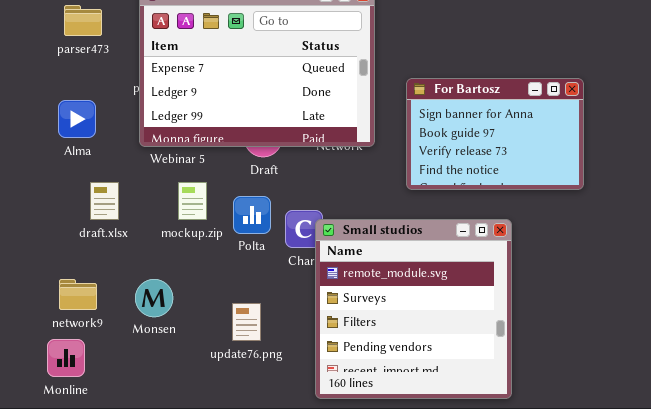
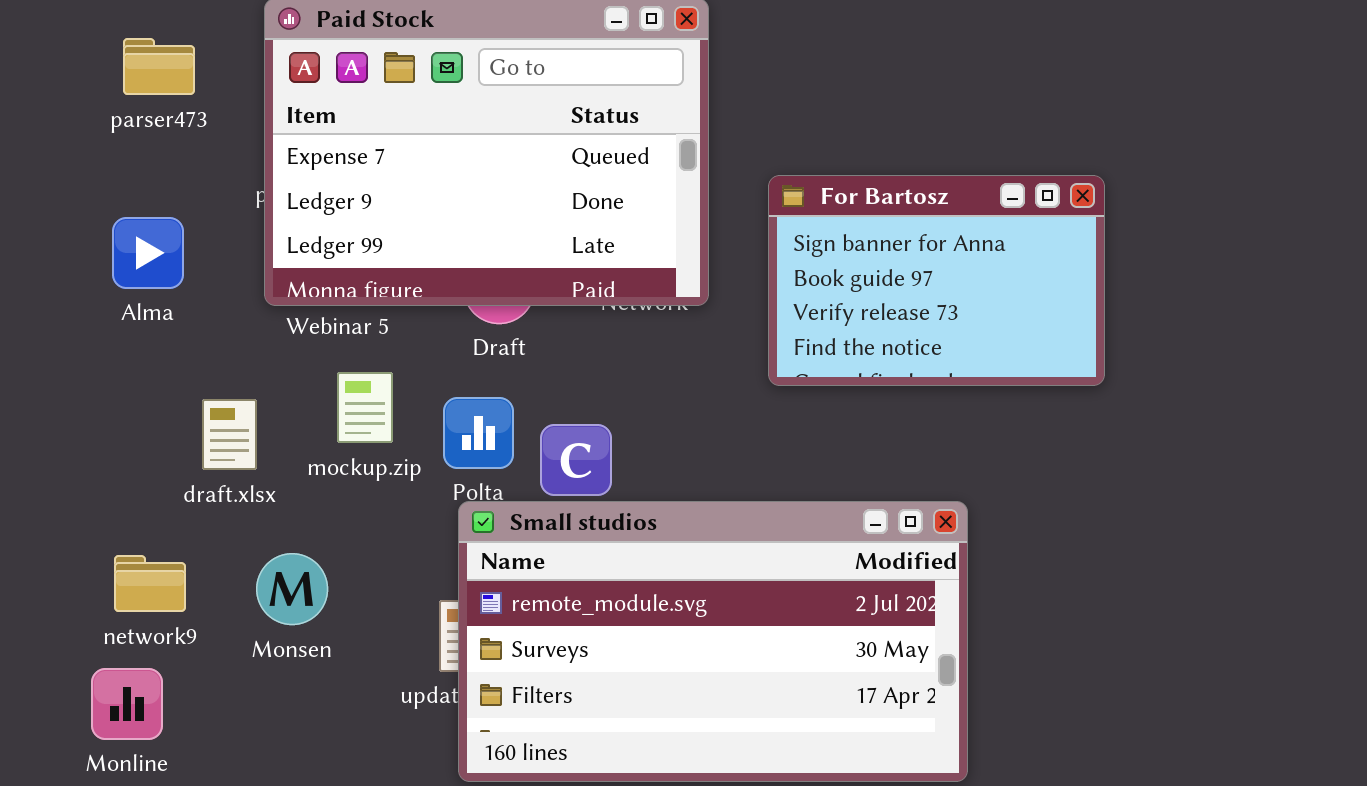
draft.xlsx: [90,182,119,220] -> [202,399,257,470], moved
Small studios: [315,219,512,399] -> [458,501,968,782], resized

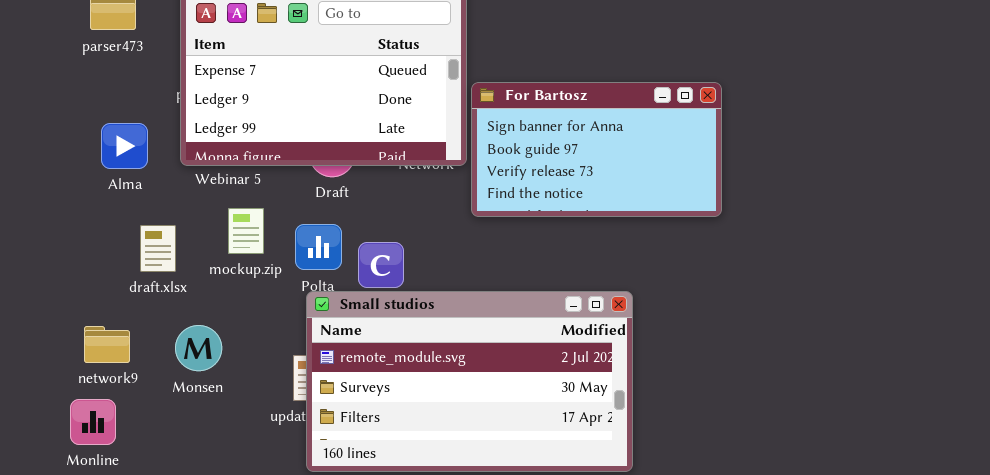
For Bartosz: [768,175,1105,386] -> [471,82,722,217], resized
Alma: [112,217,184,289] -> [101,123,148,169], moved

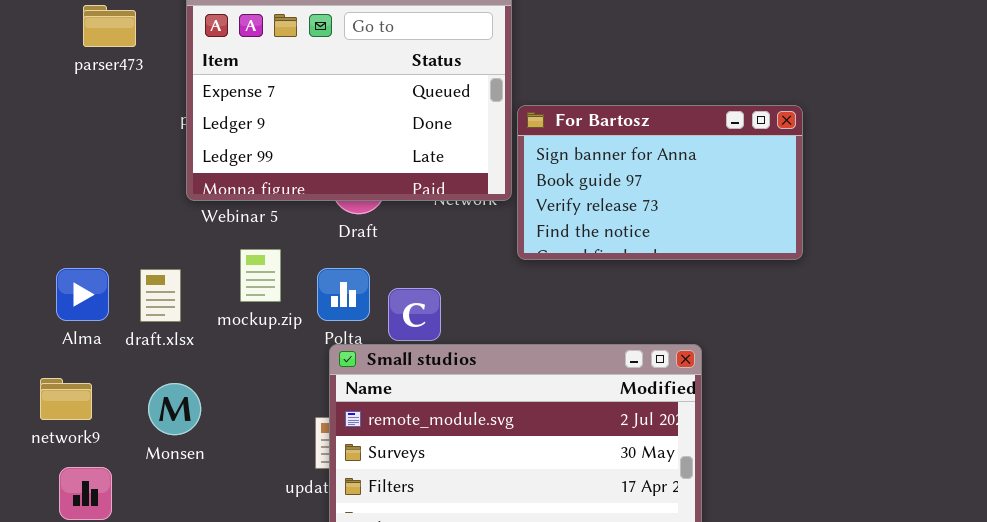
Alma: [101,123,148,169] -> [56,268,109,321], moved
Monsen: [175,325,222,371] -> [148,383,201,435], moved
network9: [84,326,130,363] -> [40,378,92,420], moved

